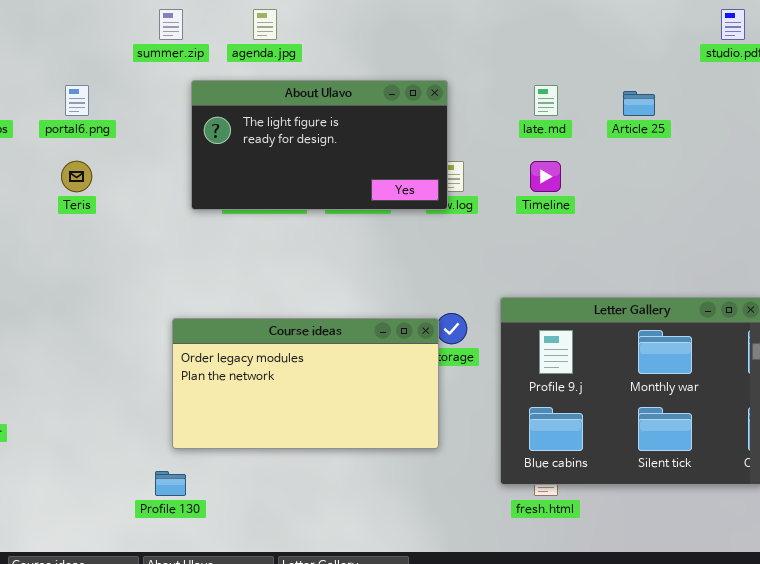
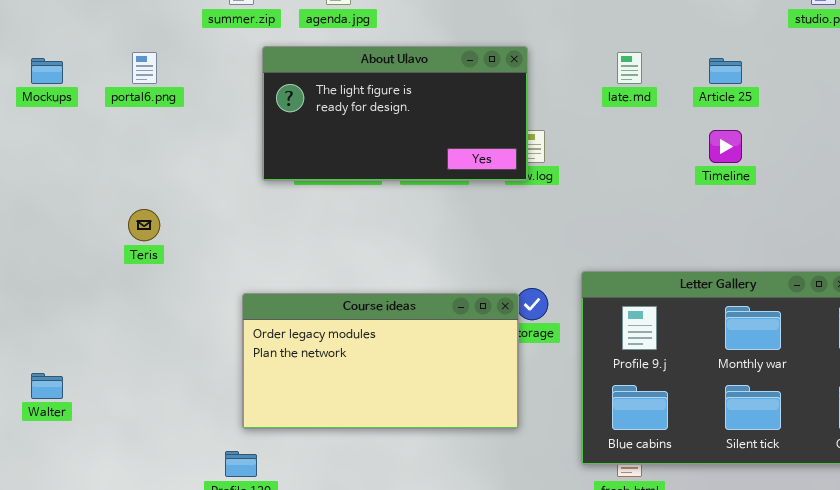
Teris: [61,161,92,192] -> [128,209,160,241], moved
Timeline: [530,161,561,192] -> [709,130,742,163], moved

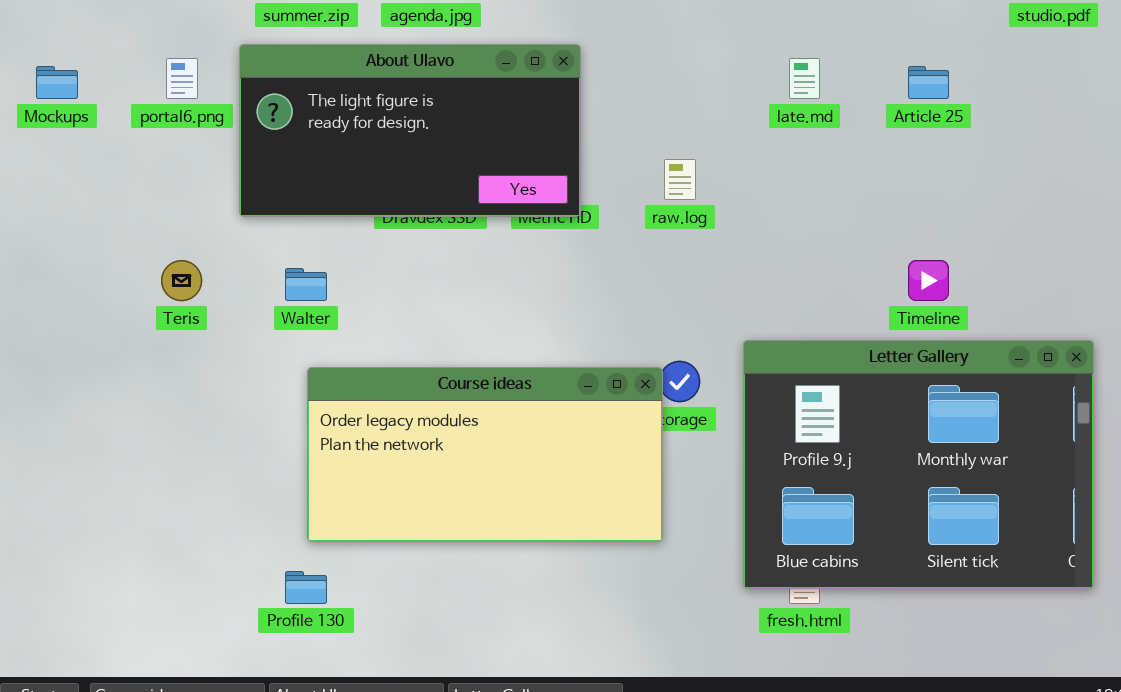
About Ulavo: [262,46,528,181] -> [239,44,581,217], moved
Timeline: [709,130,742,163] -> [908,260,949,301], moved
Walter: [31,373,63,399] -> [285,268,327,301], moved

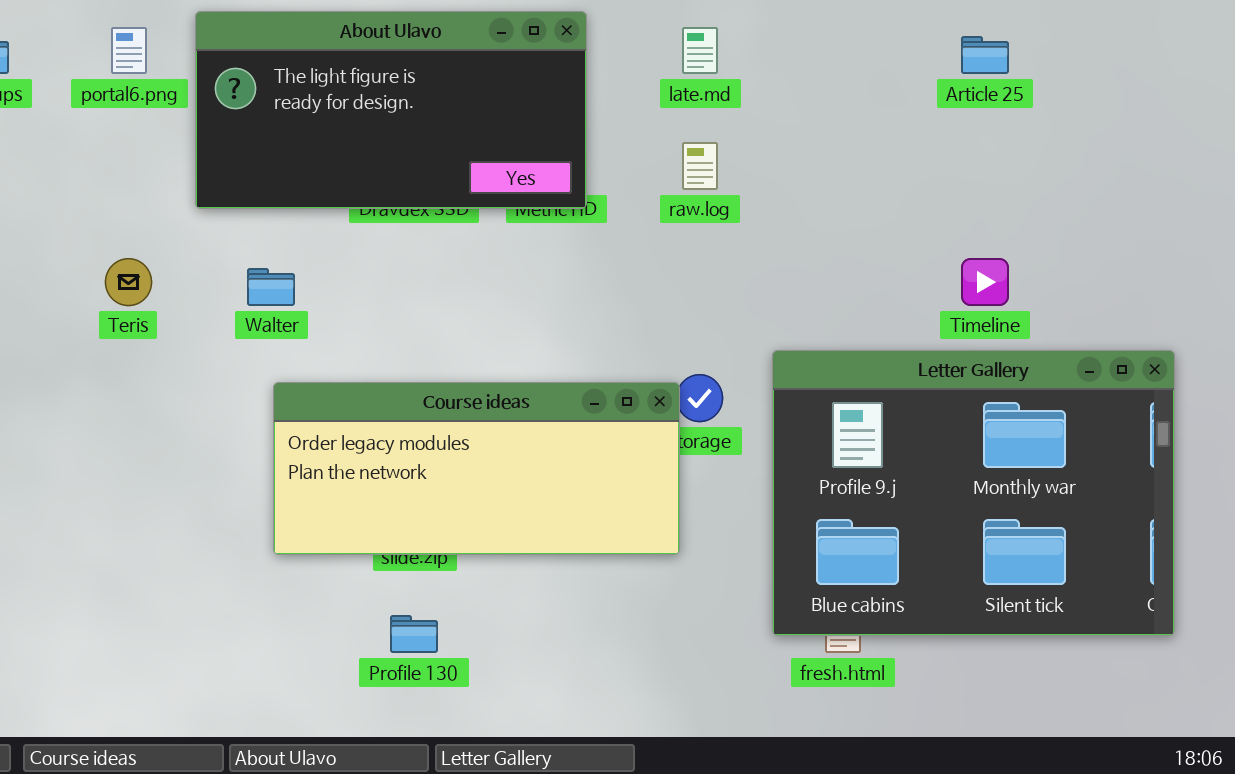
late.md: [789,58,820,99] -> [682,27,718,74], moved
Course ideas: [307,367,663,542] -> [273,382,680,555], resized
Profile 130: [285,571,327,604] -> [390,615,438,653], moved

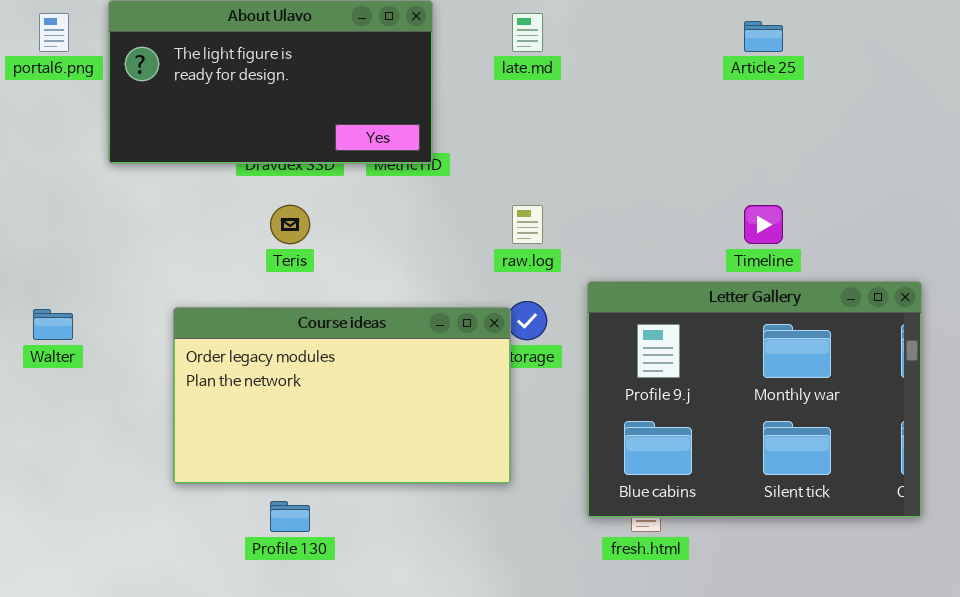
raw.log: [682,142,718,190] -> [512,205,543,244], moved
Teris: [105,258,152,306] -> [270,205,310,244], moved
Walter: [247,268,295,306] -> [33,309,73,340], moved
Course ideas: [273,382,680,555] -> [173,307,511,484], resized

